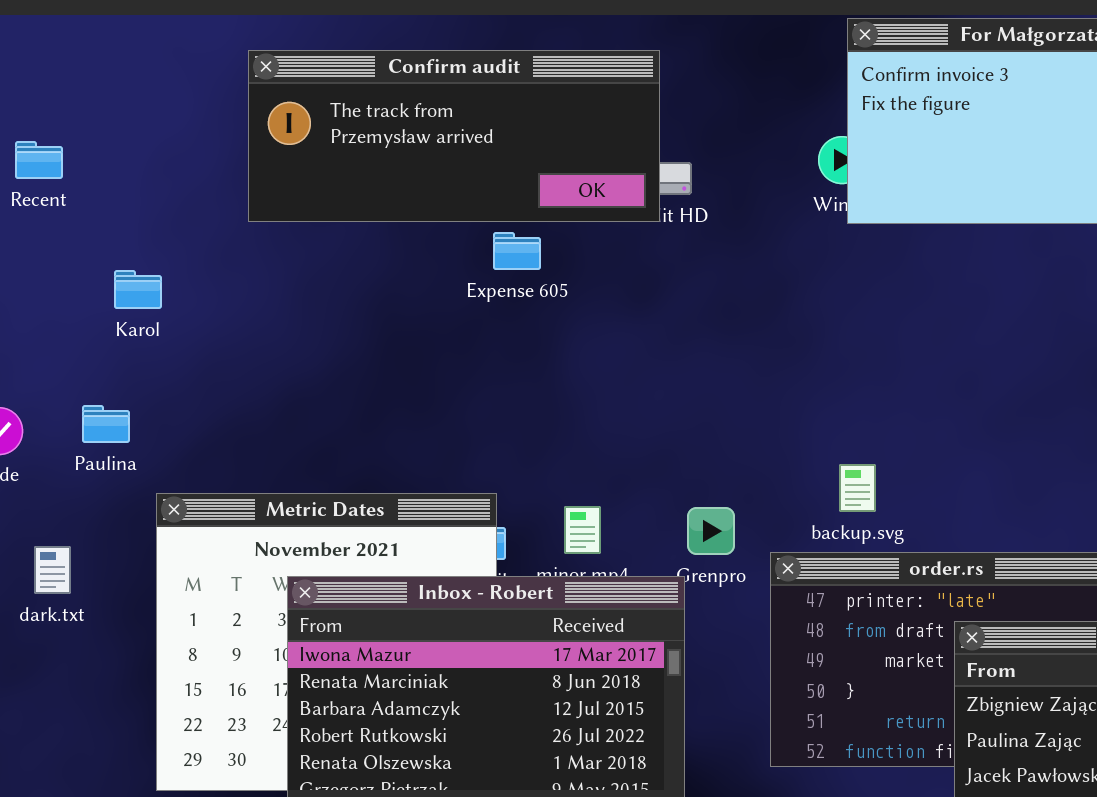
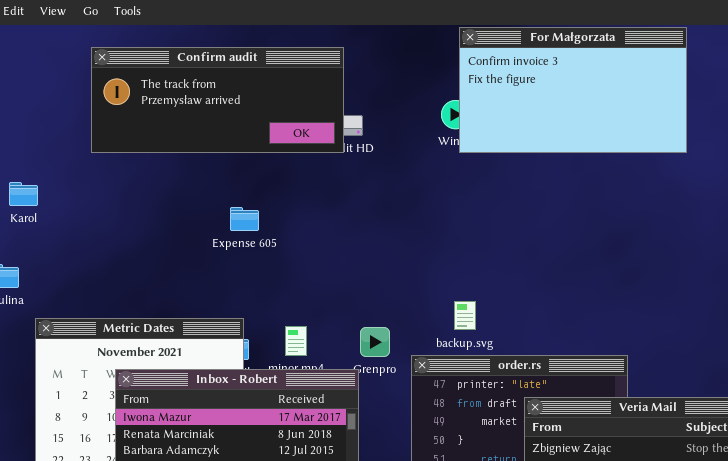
Expense 605: [493,232,541,270] -> [230,207,259,231], moved

